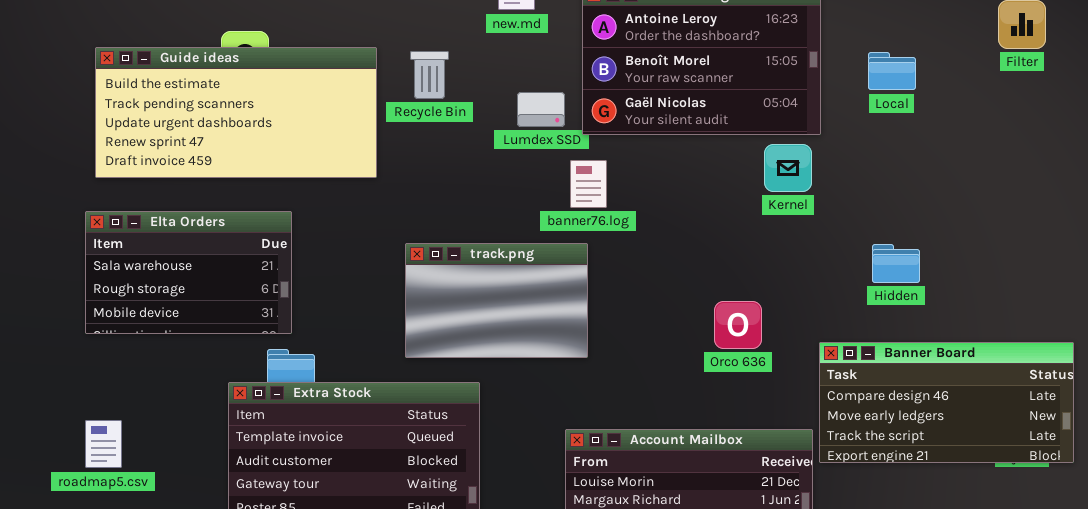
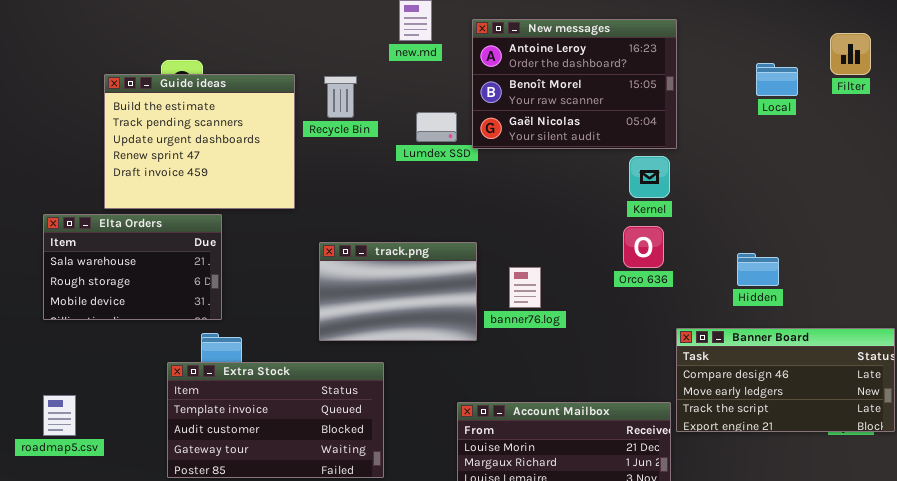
Guide ideas: [95,47,377,178] -> [104,74,295,209], resized
Local: [868,52,916,90] -> [756,63,798,96], moved
banner76.log: [570,160,607,208] -> [509,267,541,308], moved
Hidden: [872,244,920,283] -> [737,253,779,286], moved
Orco 636: [714,301,762,349] -> [623,226,664,268], moved

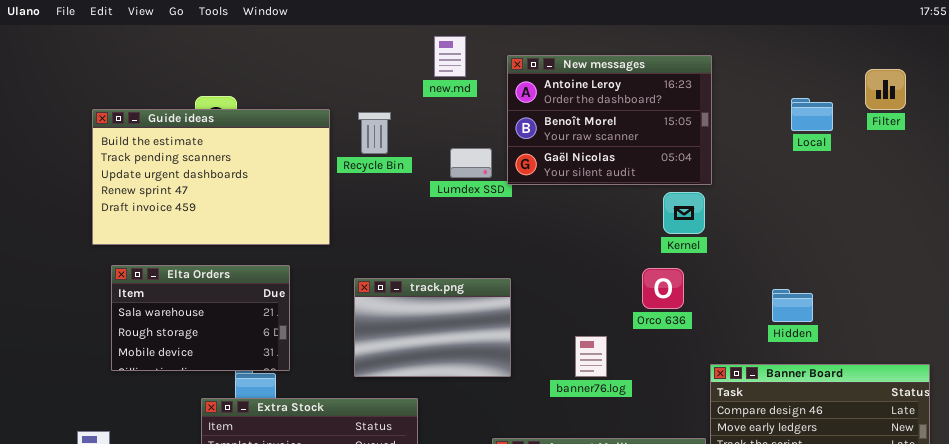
Guide ideas: [104,74,295,209] -> [92,109,330,245], resized
Elta Orders: [43,214,222,320] -> [111,265,290,371], moved
Orco 636: [623,226,664,268] -> [642,268,684,309], moved
banner76.log: [509,267,541,308] -> [575,336,607,377], moved

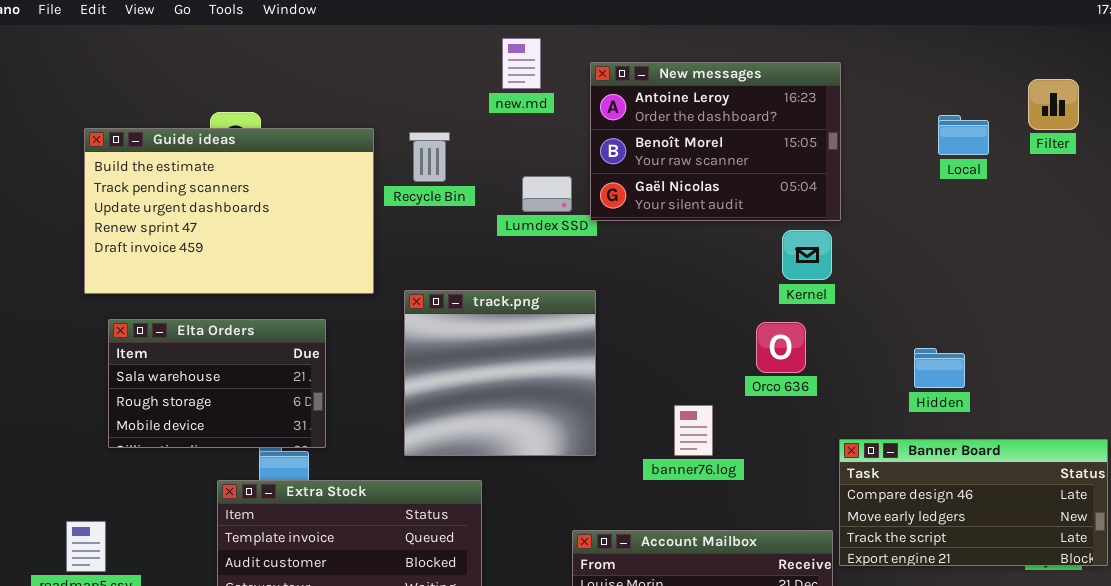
track.png: [354,278,511,377] -> [404,290,596,456], resized

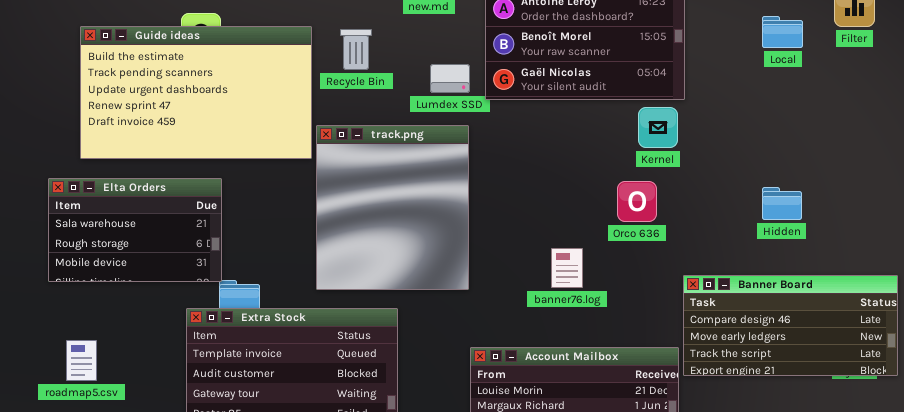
track.png: [404,290,596,456] -> [316,125,469,290], moved, resized
Elta Orders: [108,319,326,448] -> [48,178,222,282], moved
Hidden: [914,348,965,388] -> [762,187,802,220], moved

